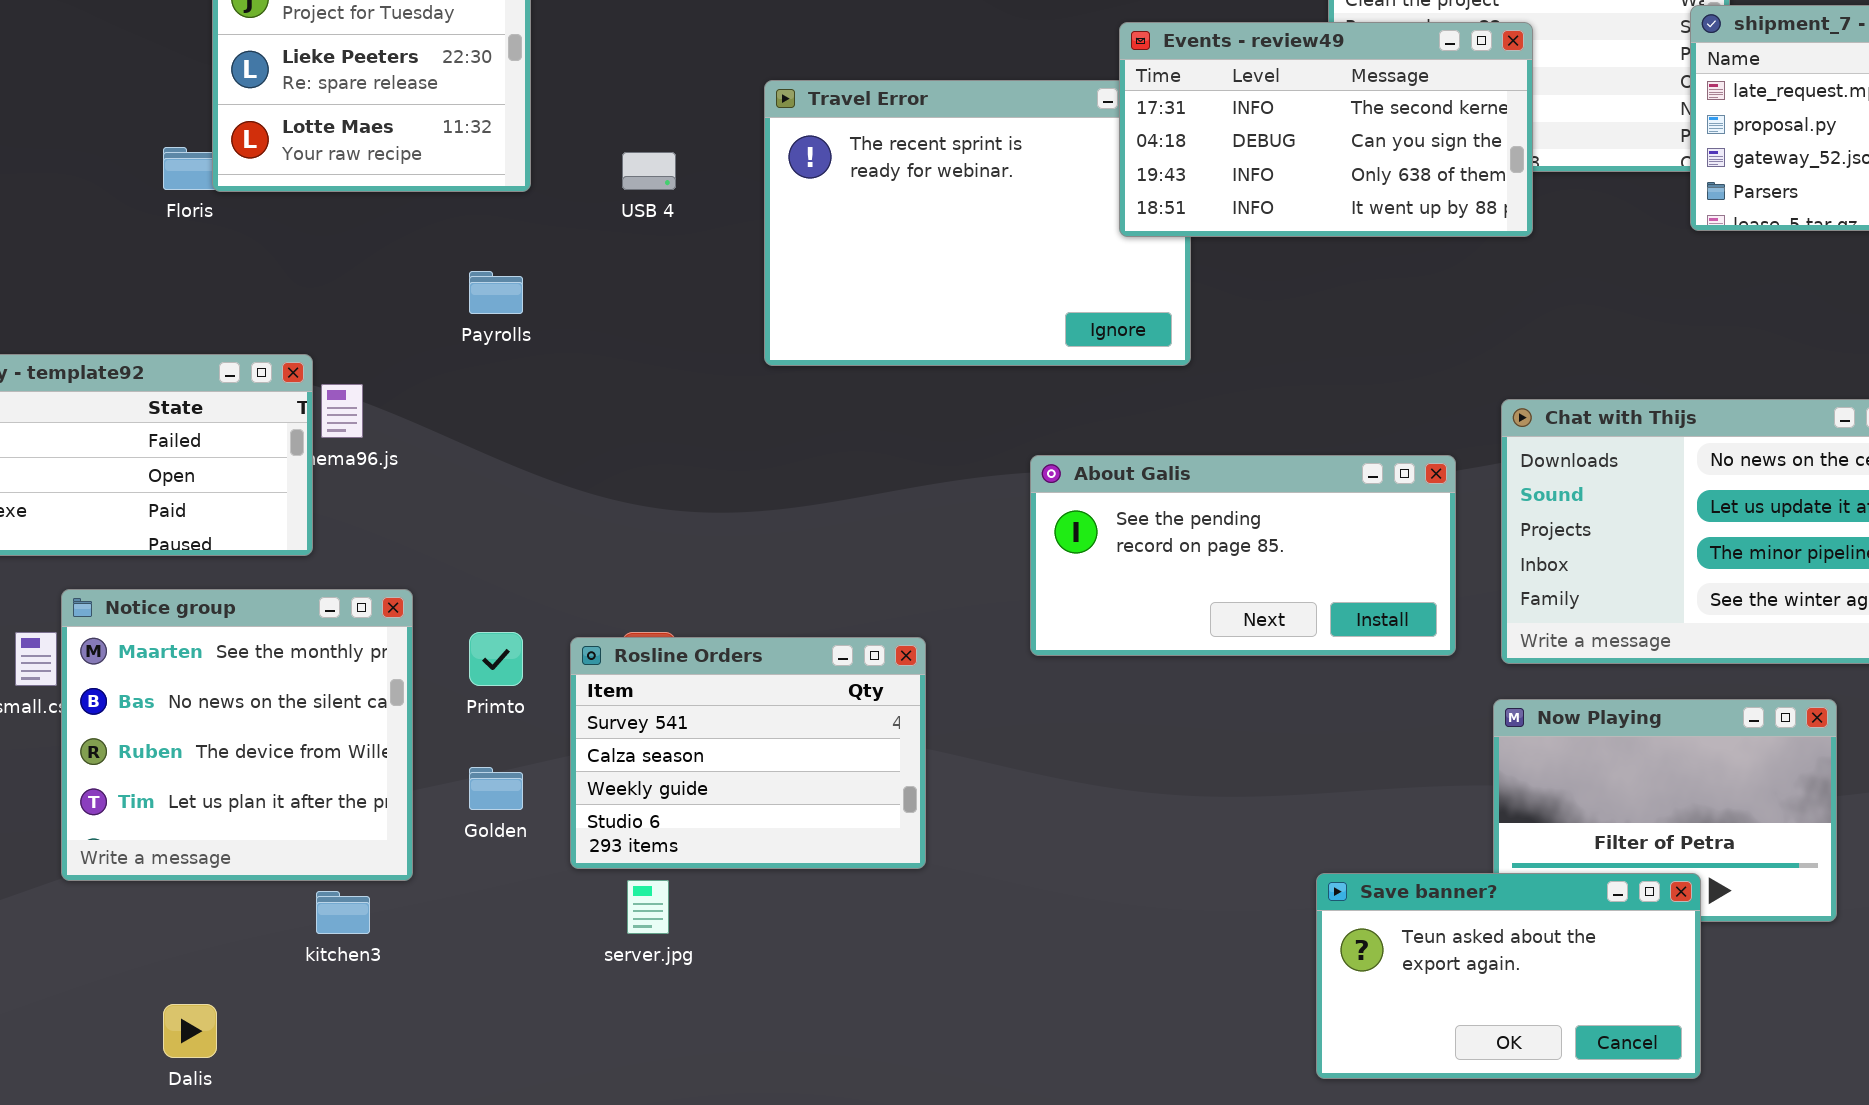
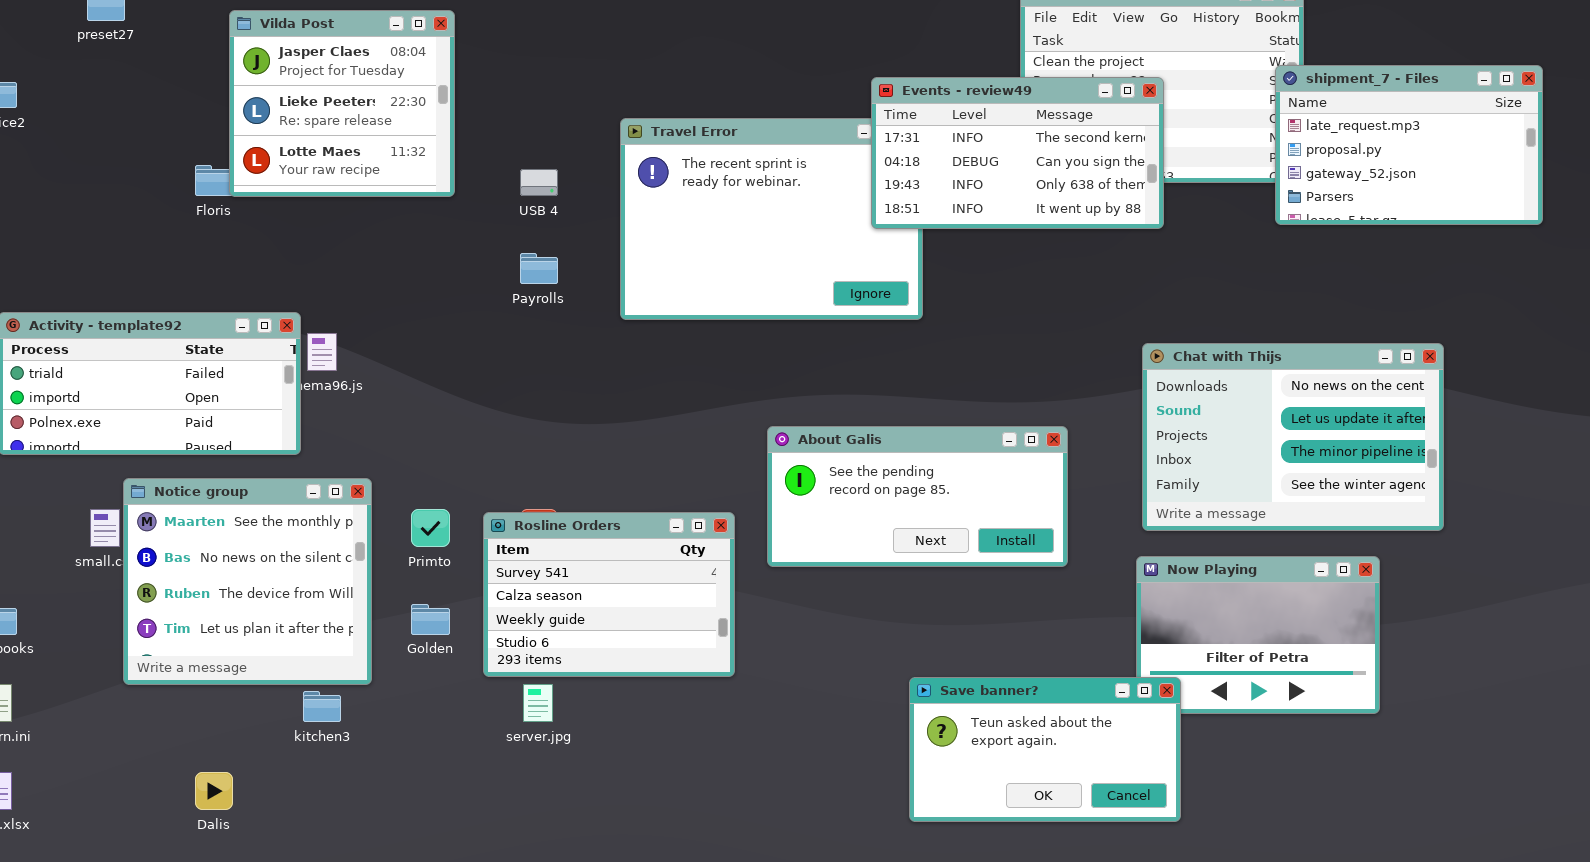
Payrolls: [469,271,523,314] -> [520,253,558,284], moved
About Galis: [1030,455,1456,656] -> [767,426,1068,567], moved
Save banner?: [1316,873,1701,1079] -> [909,677,1181,822], moved

